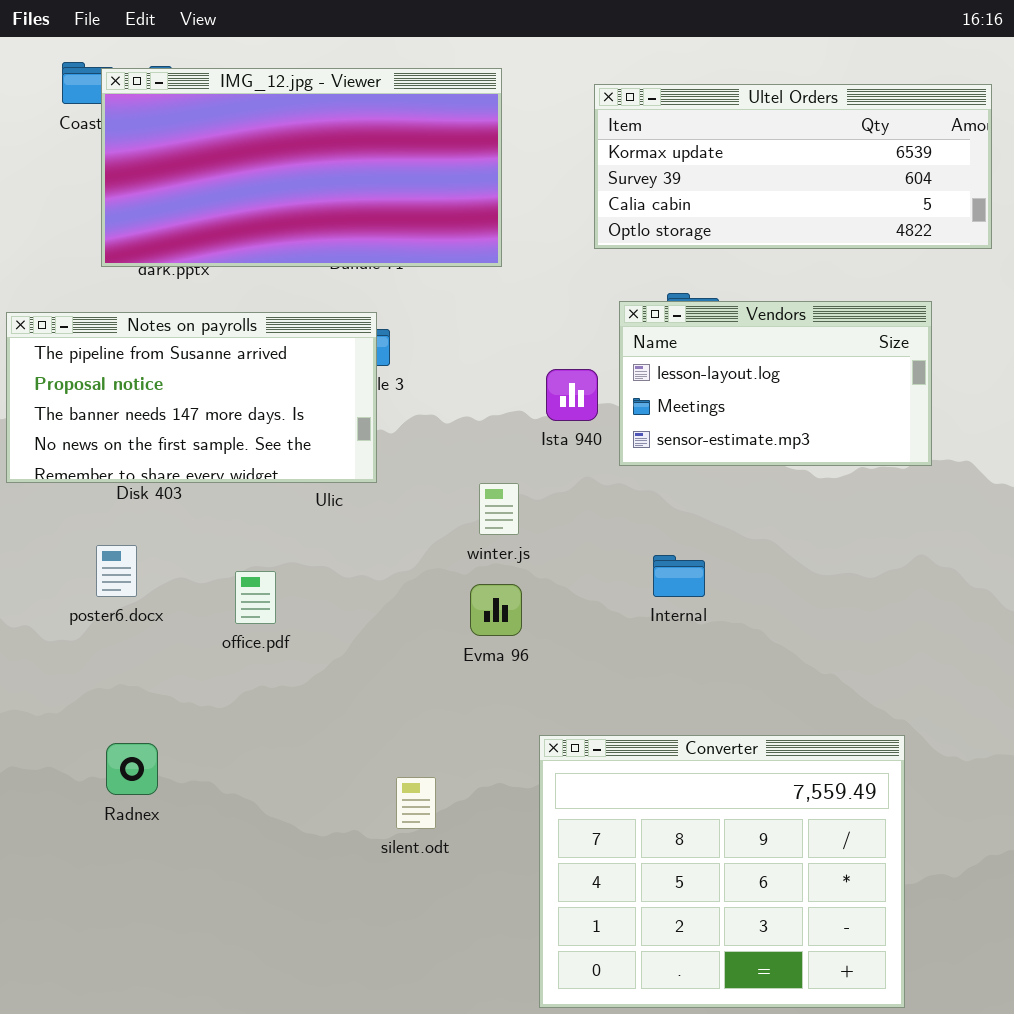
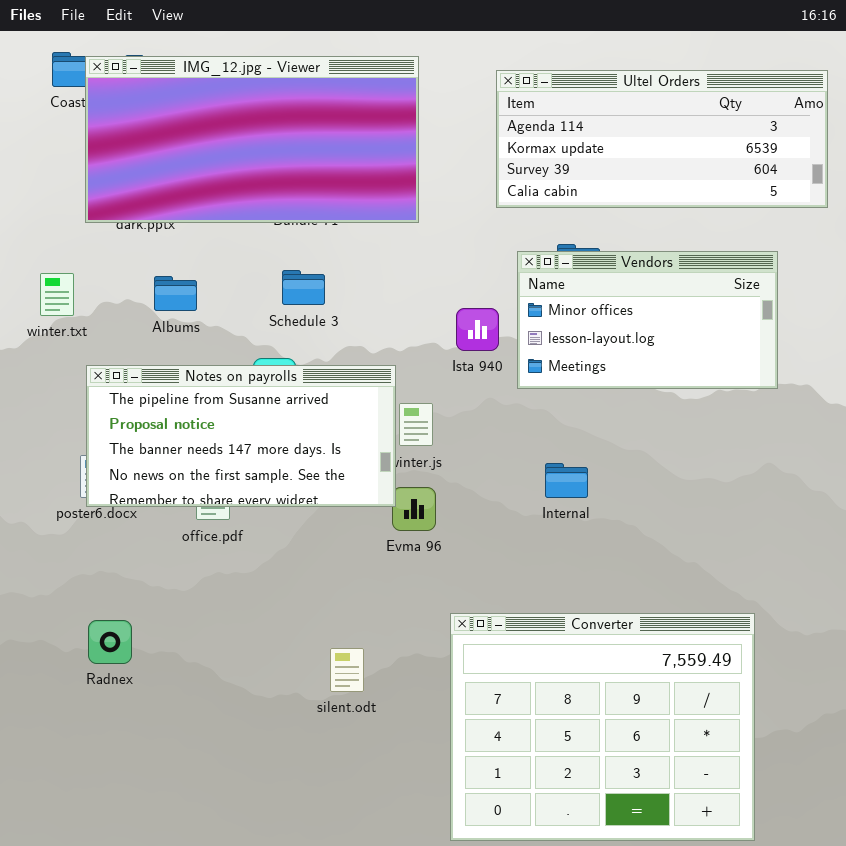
Ultel Orders: [594,84,992,249] -> [496,70,828,208], scrolled up 1 row
Vendors: [619,301,932,466] -> [517,251,778,389], scrolled up 1 row
Notes on payrolls: [6,312,377,483] -> [86,365,396,507], moved

